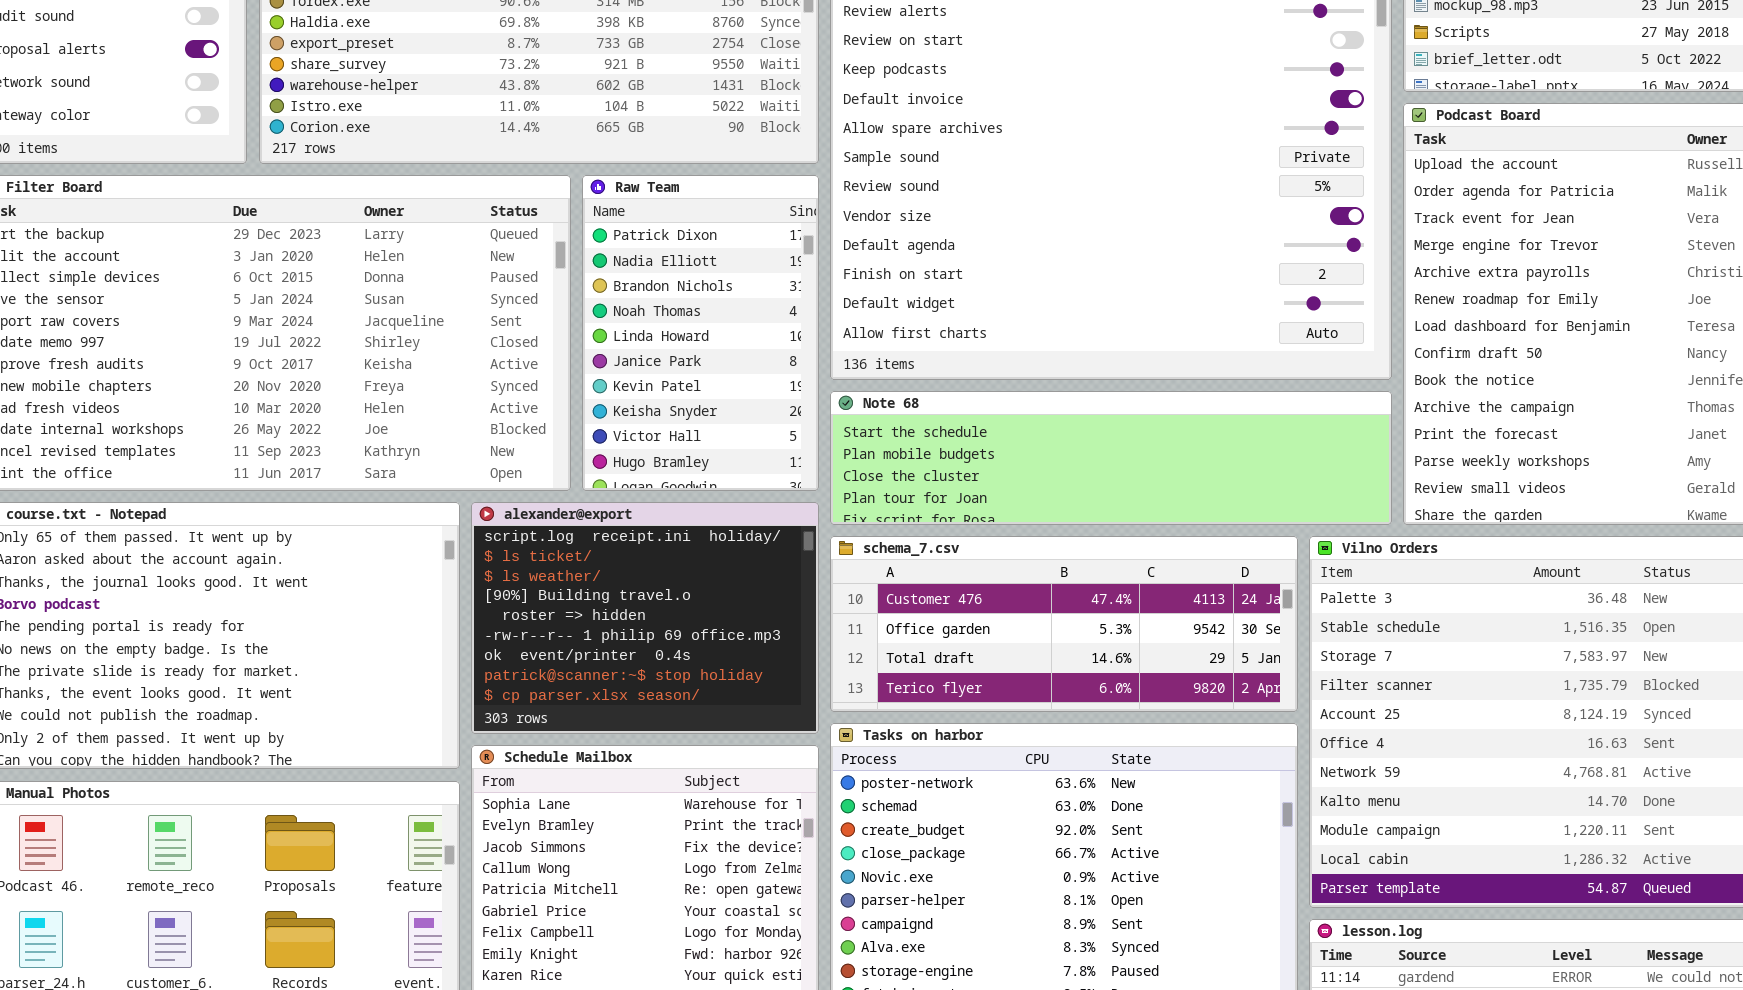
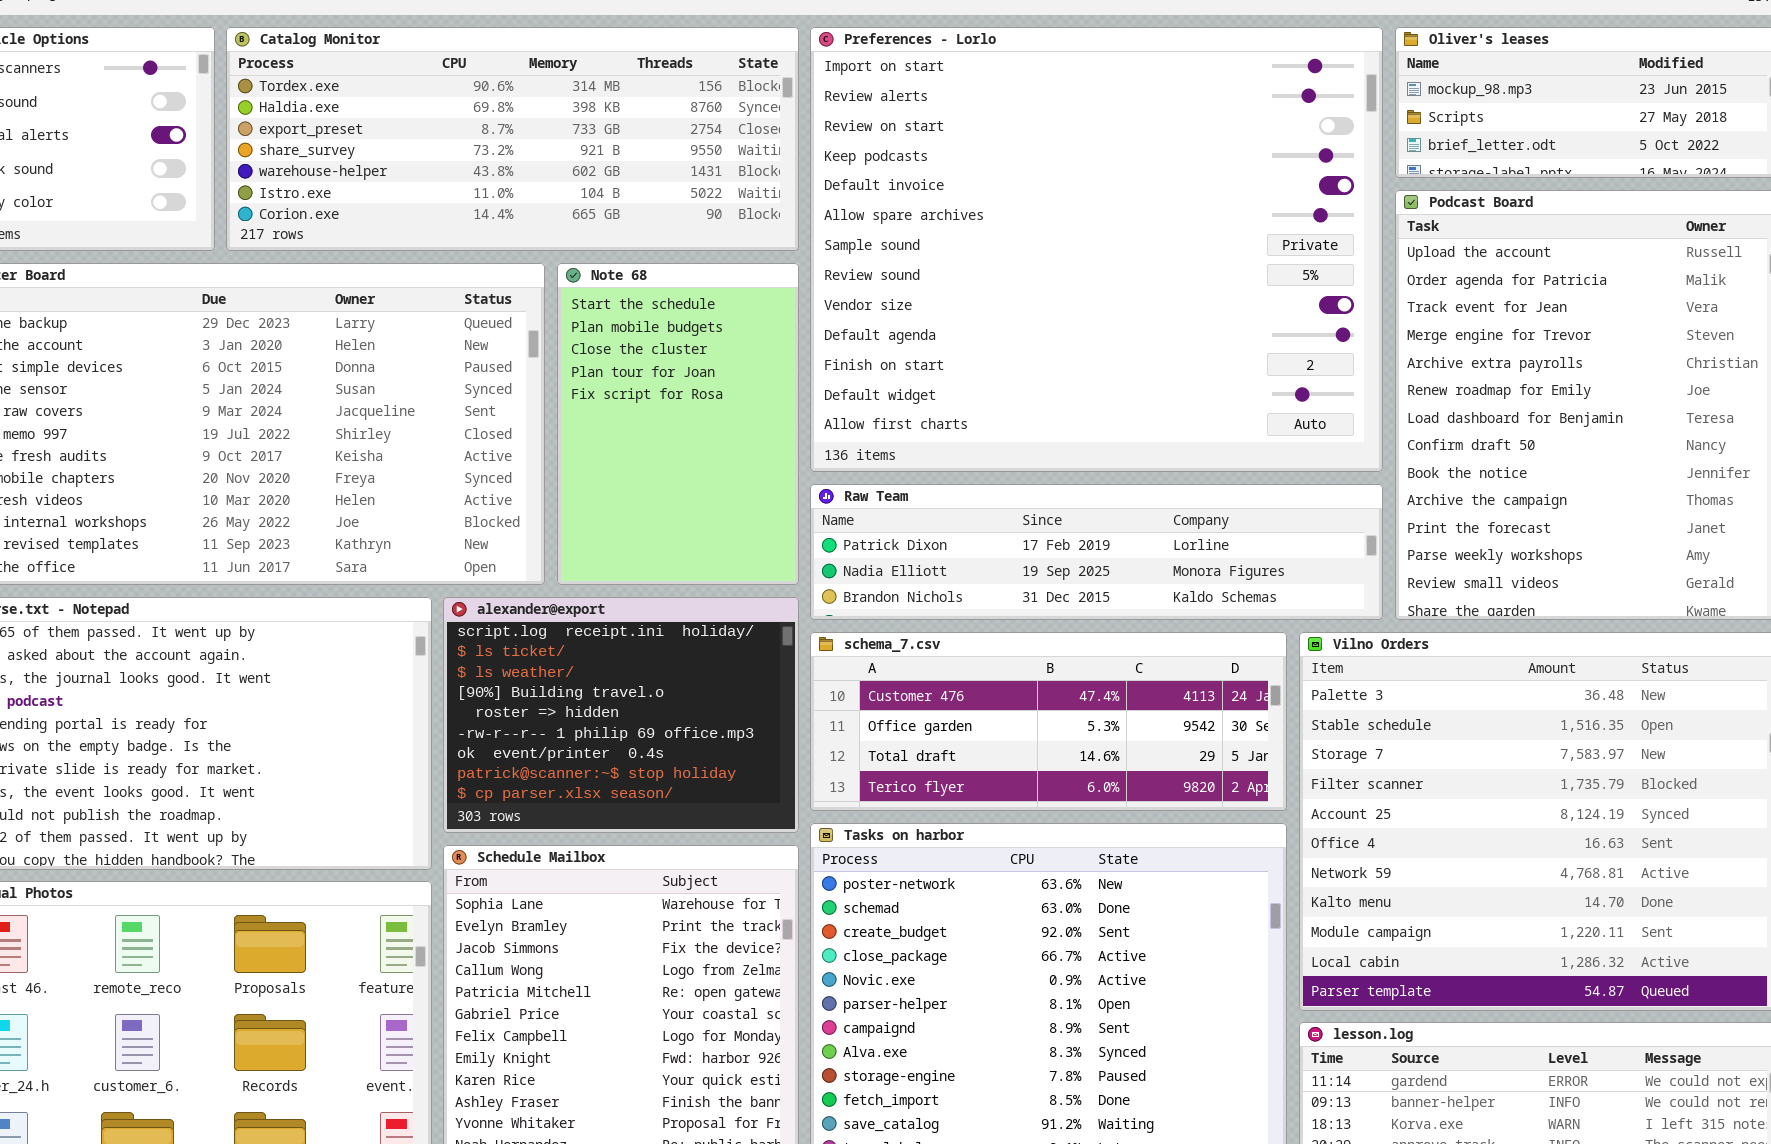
Raw Team: [582,175,819,491] -> [810,484,1383,620], moved, resized
Note 68: [830,391,1392,525] -> [557,263,799,585], moved, resized

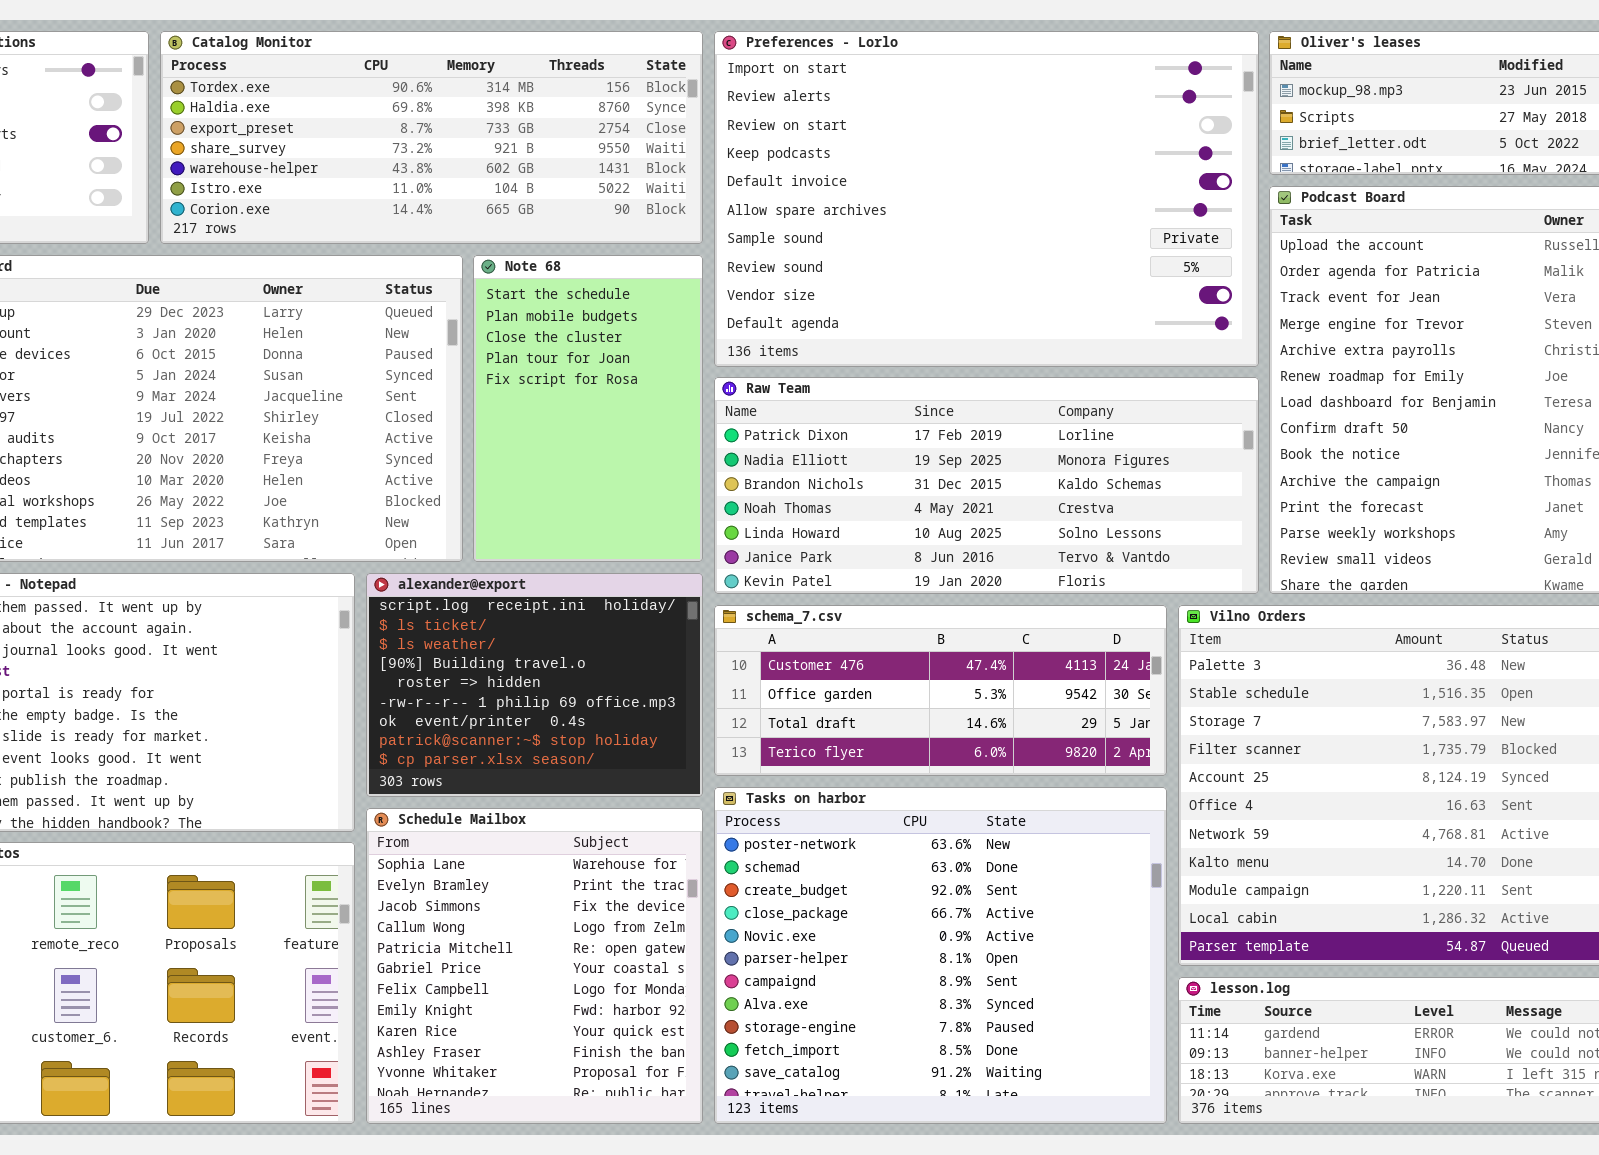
Preferences - Lorlo: [810,27,1383,472] -> [714,31,1259,367], resized
Raw Team: [810,484,1383,620] -> [714,377,1259,594], resized

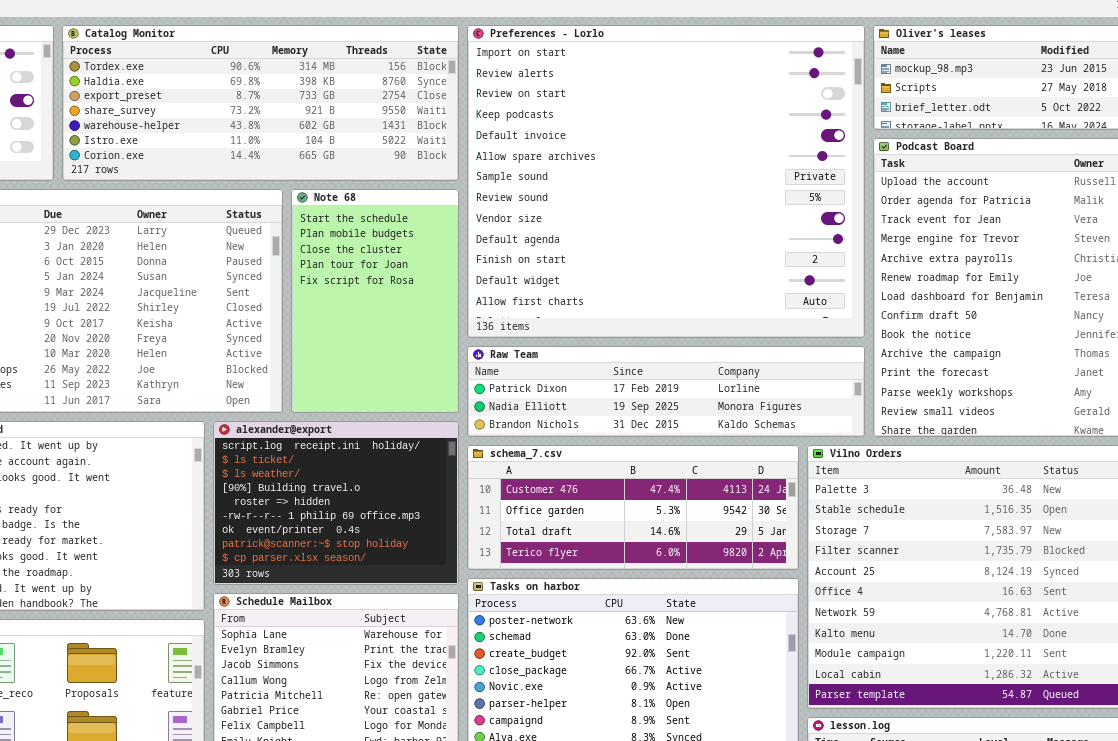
Preferences - Lorlo: [714,31,1259,367] -> [467,25,865,338], resized
Raw Team: [714,377,1259,594] -> [467,346,865,437], resized

